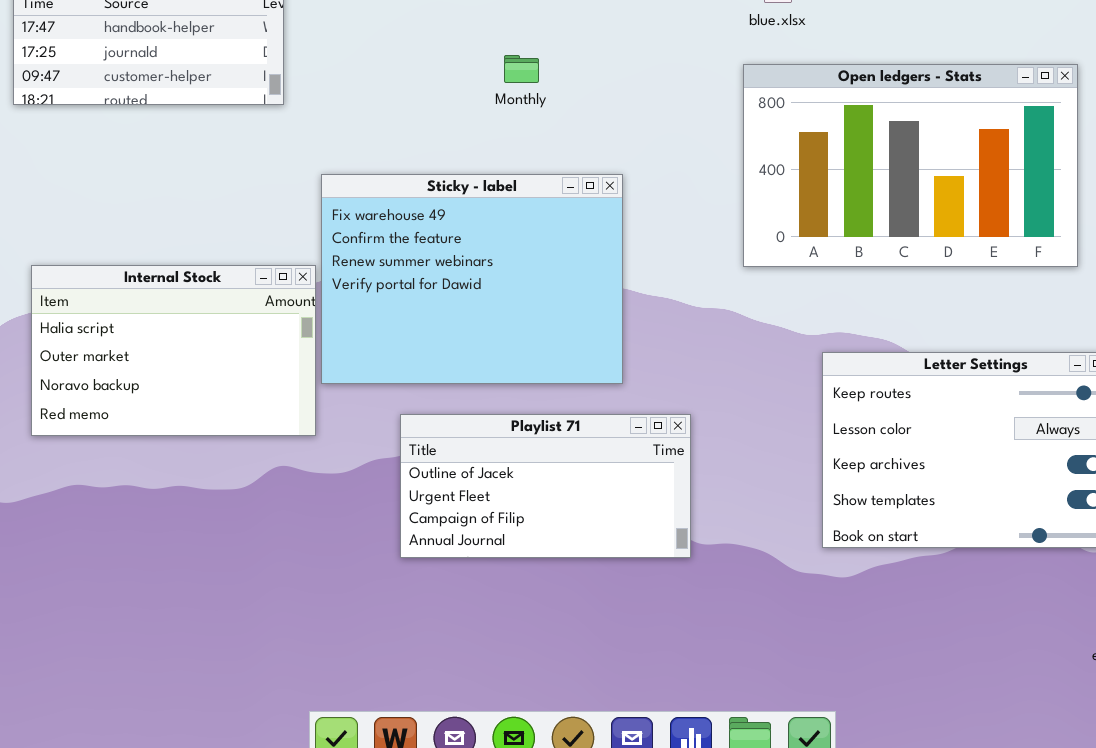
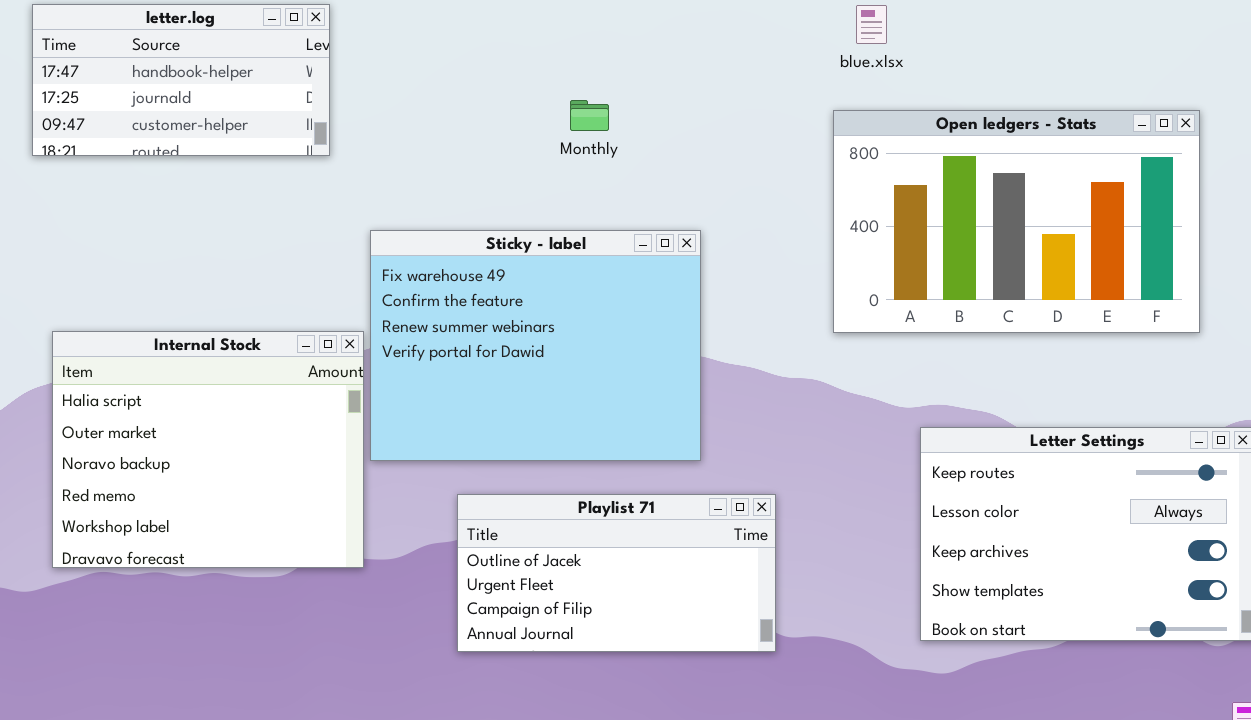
Internal Stock: [31,265,316,436] -> [52,331,364,568], resized

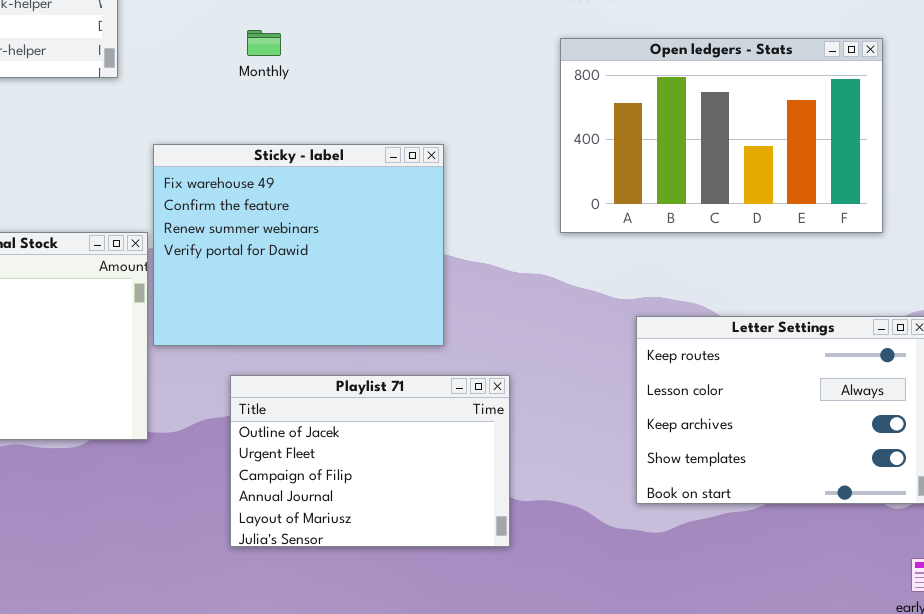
Monthly: [570,100,609,131] -> [247,30,281,56], moved
Playlist 71: [457,494,776,652] -> [230,375,510,547], resized

